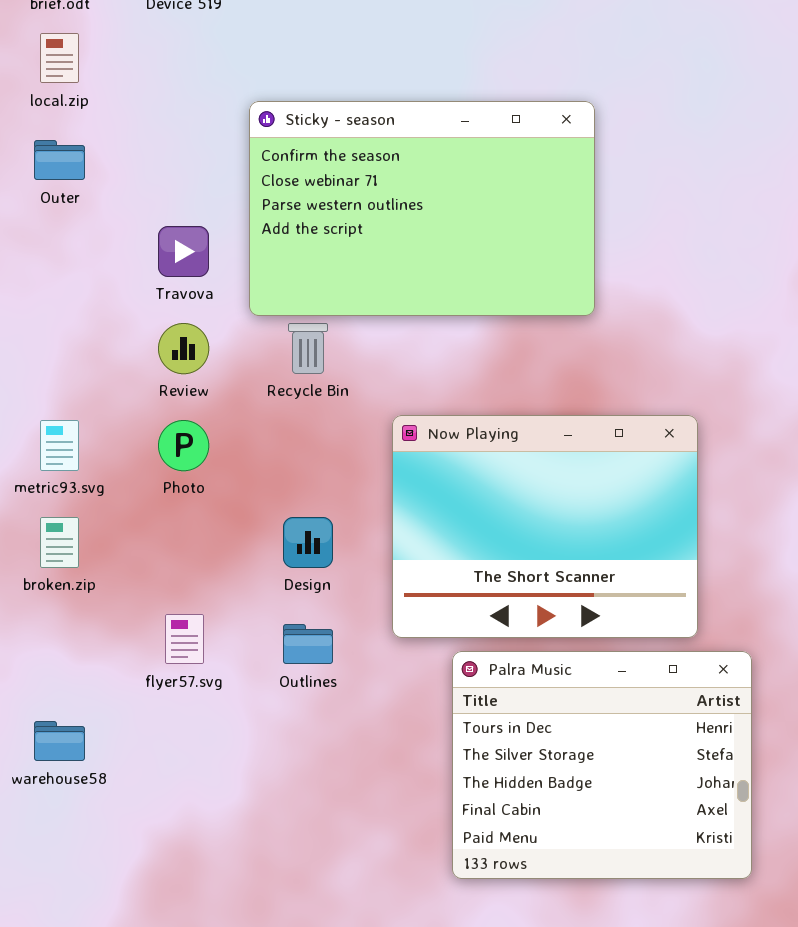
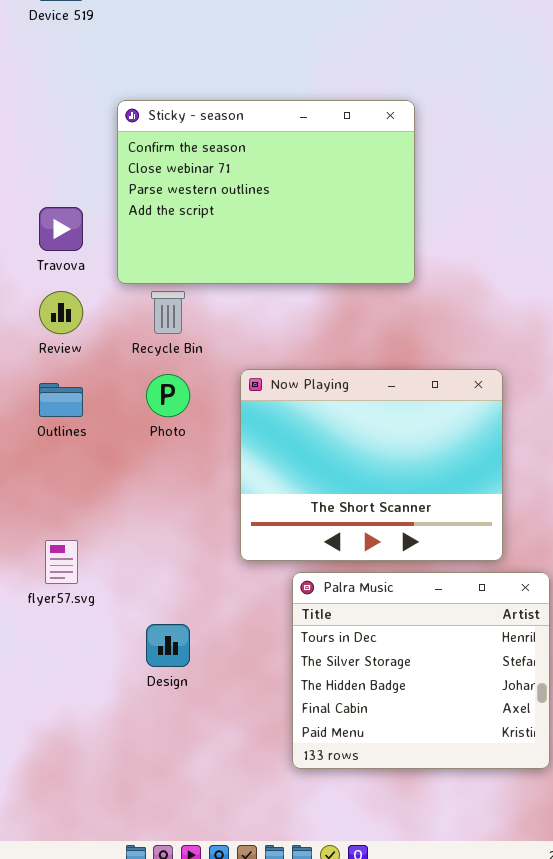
Photo: [158,420,209,471] -> [146,374,190,417], moved
Design: [283,517,333,568] -> [146,624,190,667], moved
Outlines: [283,624,333,664] -> [39,383,83,417], moved

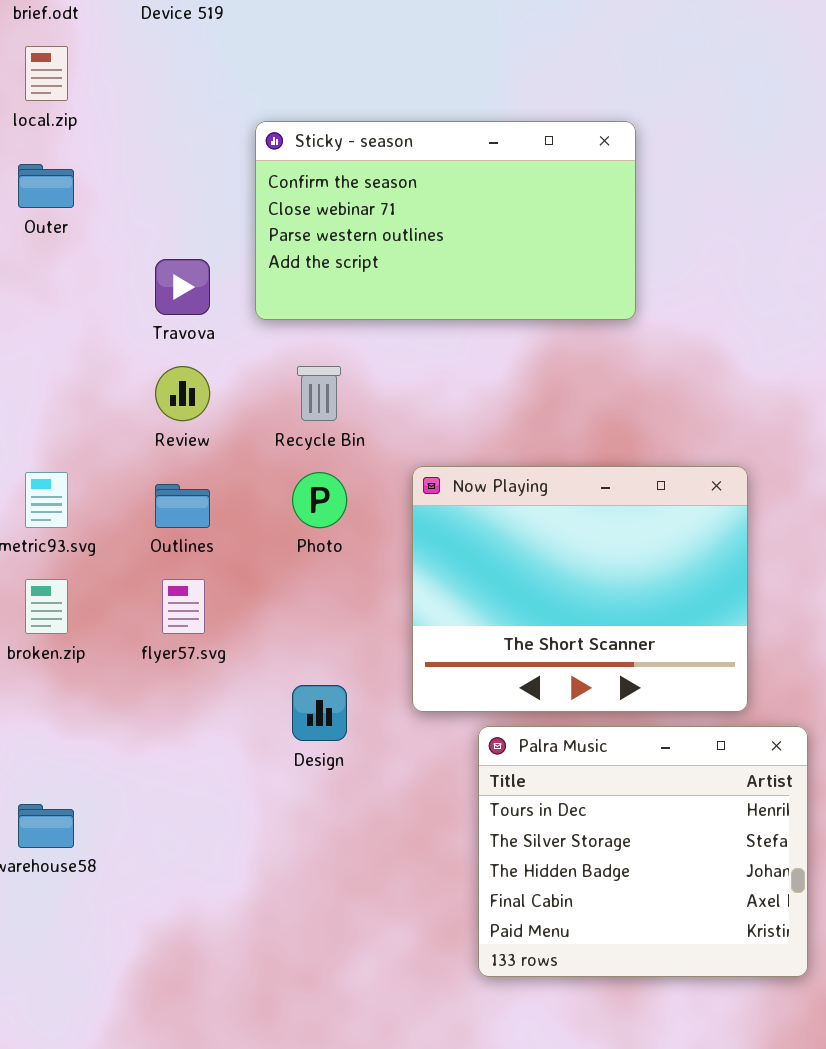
Sticky - season: [117,100,415,284] -> [255,121,636,320], resized
flyer57.svg: [45,540,78,584] -> [162,579,205,634], moved
Design: [146,624,190,667] -> [292,685,347,741], moved

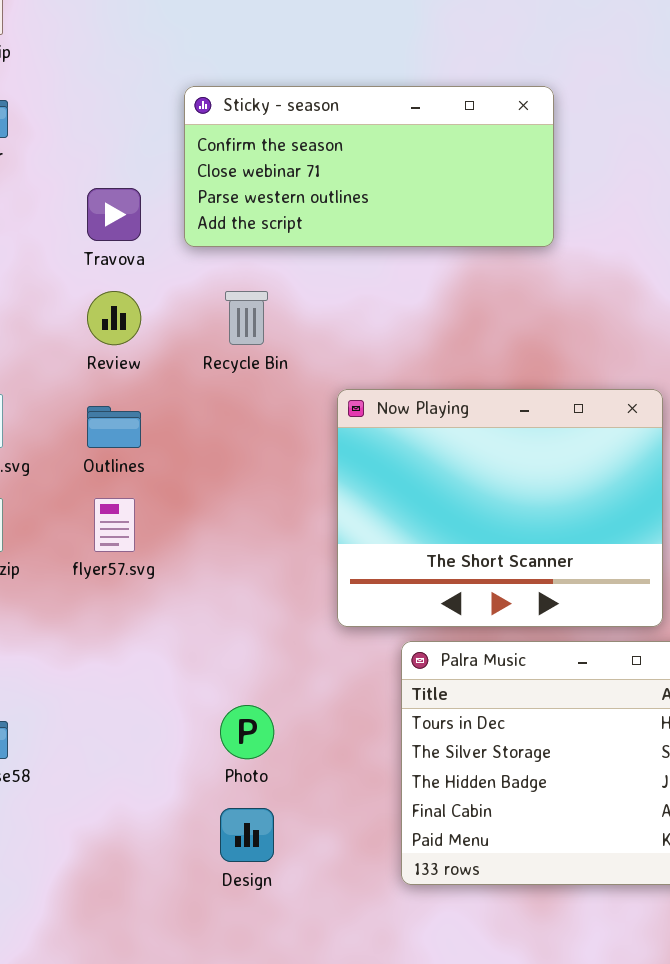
Sticky - season: [255,121,636,320] -> [184,86,554,247], resized
Photo: [292,472,347,528] -> [220,705,274,759], moved
Design: [292,685,347,741] -> [220,808,274,862], moved

